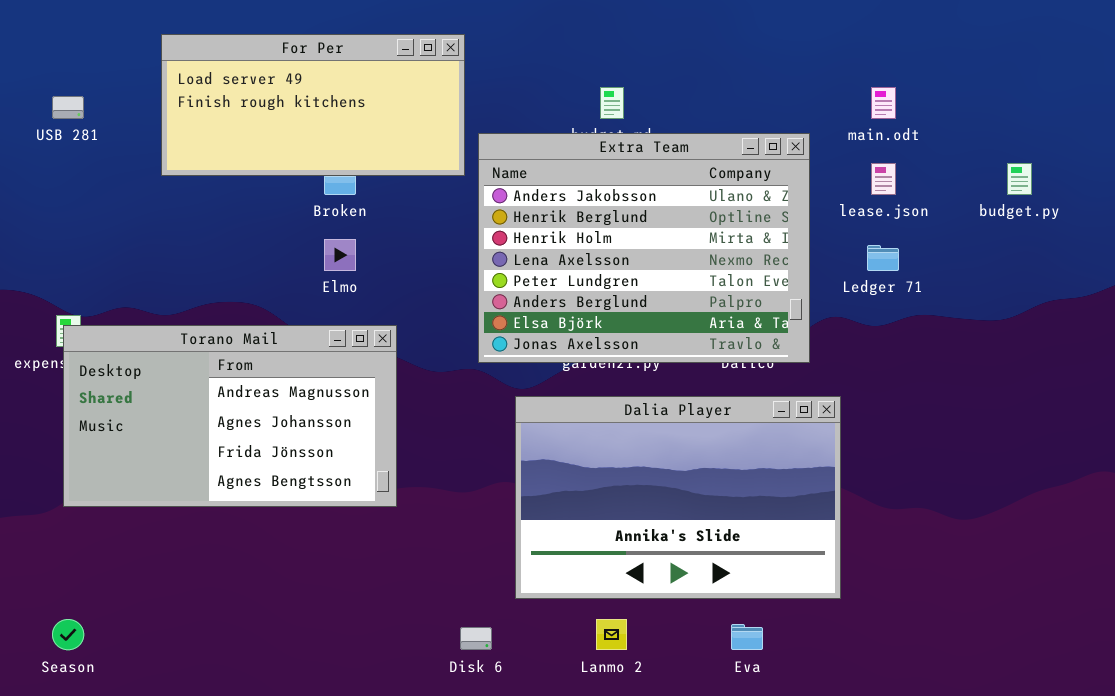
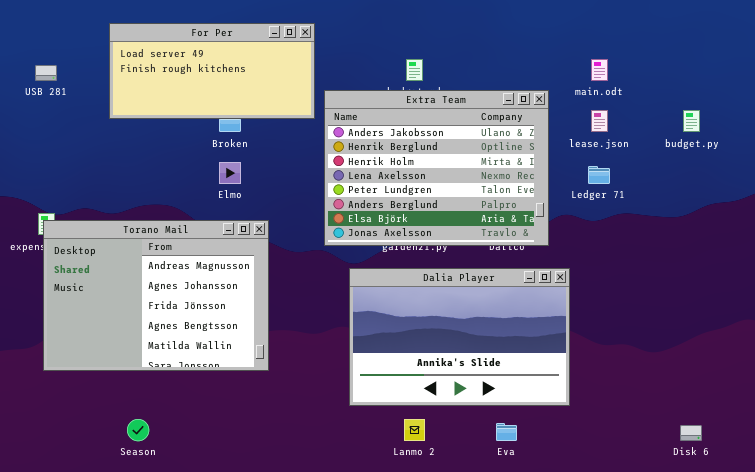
Torano Mail: [63,325,397,507] -> [43,220,269,371], resized
Season: [52,619,84,650] -> [127,419,149,441], moved
Disk 6: [460,627,492,650] -> [680,425,702,441], moved

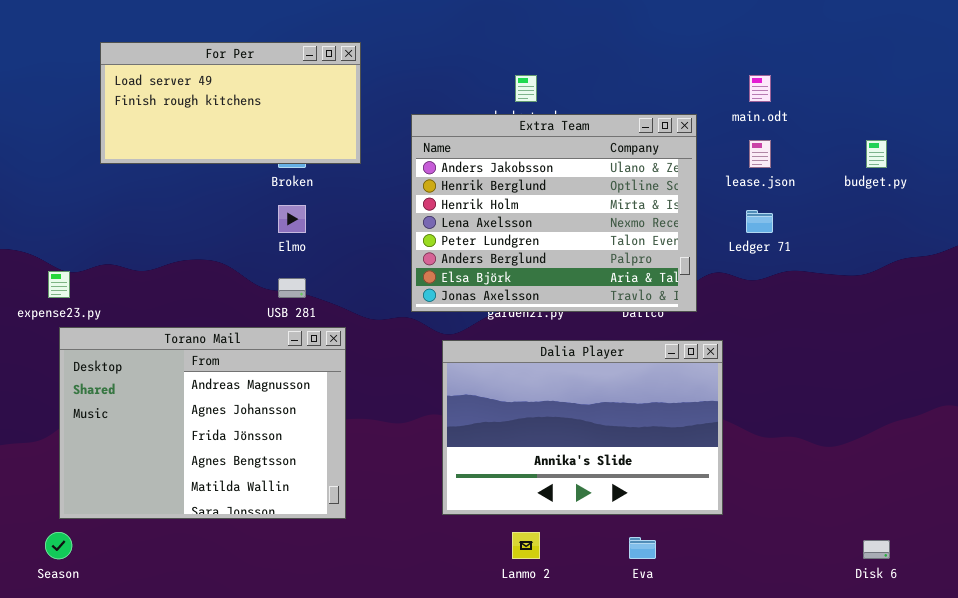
For Per: [109,23,315,119] -> [100,42,361,164], moved
USB 281: [35,65,57,81] -> [278,278,306,298], moved
Torano Mail: [43,220,269,371] -> [59,327,346,519], moved
Season: [127,419,149,441] -> [45,532,72,559], moved

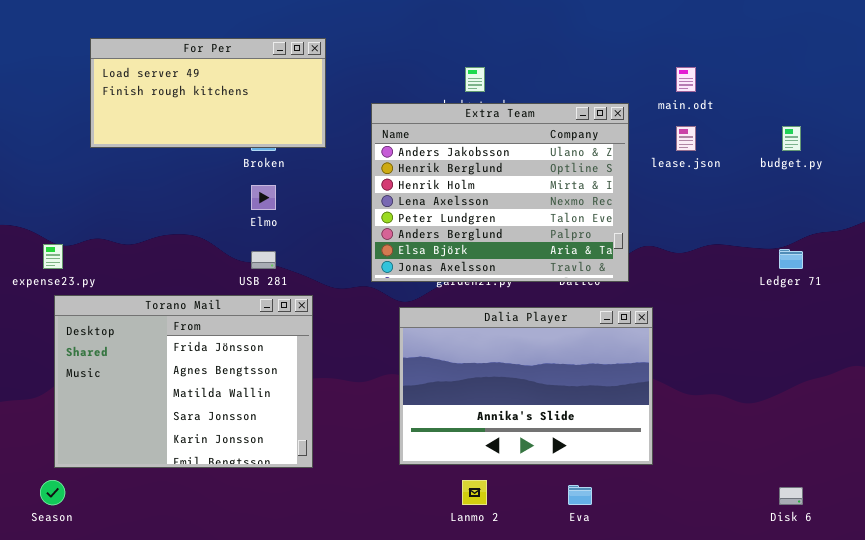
Ledger 71: [746,210,773,233] -> [779,249,803,269], moved
Torano Mail: [59,327,346,519] -> [54,295,313,468], scrolled down 2 rows

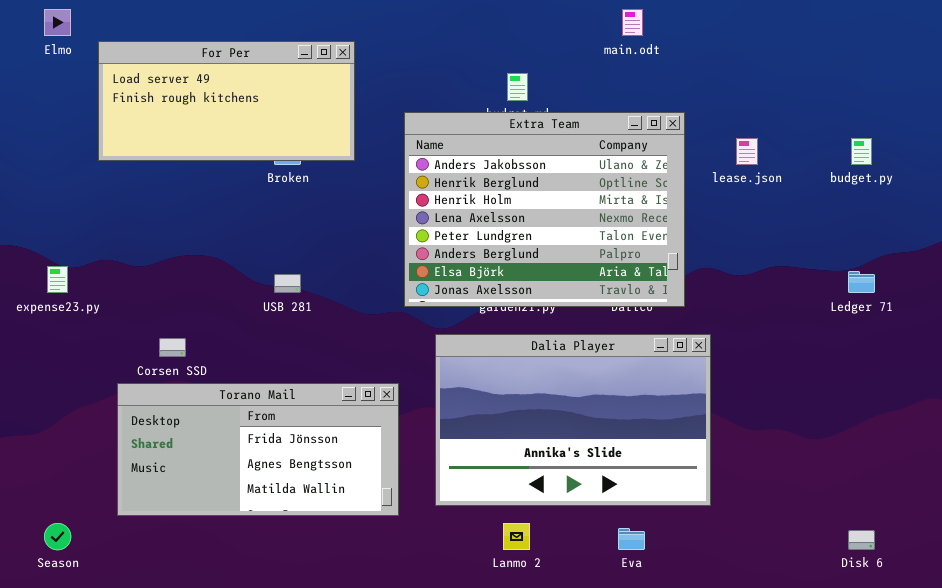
main.odt: [676,67,696,92] -> [622,9,643,36], moved
Elmo: [251,185,276,210] -> [44,9,71,36], moved
Torano Mail: [54,295,313,468] -> [117,383,399,516], moved, resized

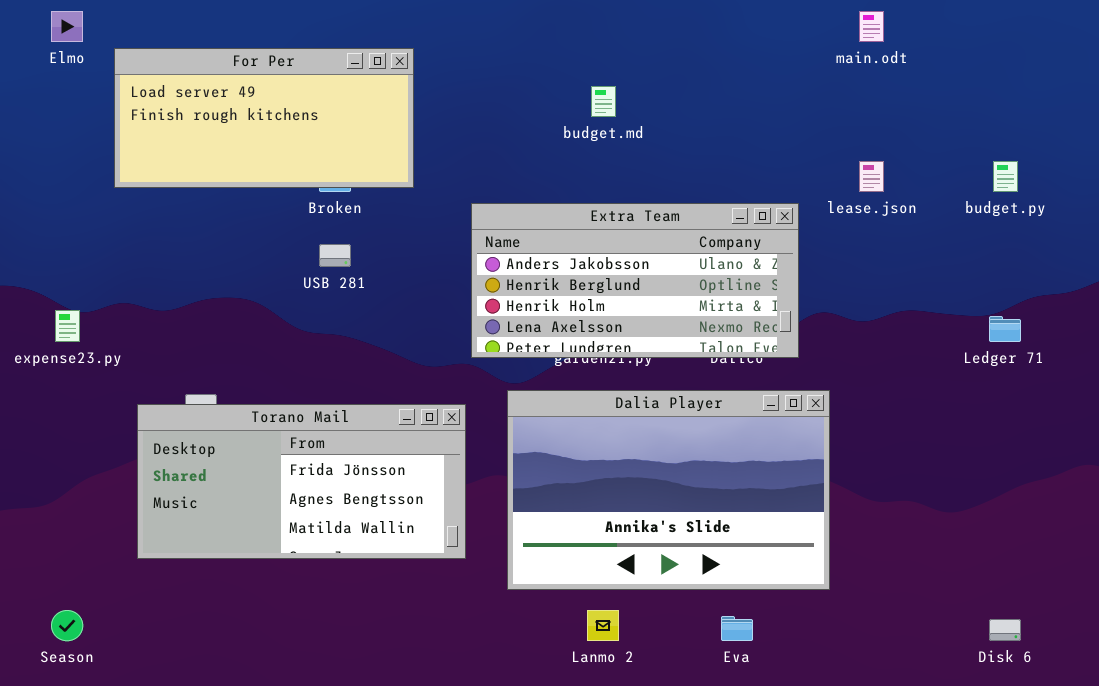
main.odt: [622,9,643,36] -> [859,11,884,42], moved
Extra Team: [404,112,685,307] -> [471,203,799,358], resized
USB 281: [274,274,301,293] -> [319,244,351,267], moved
Torano Mail: [117,383,399,516] -> [137,404,466,559], moved

